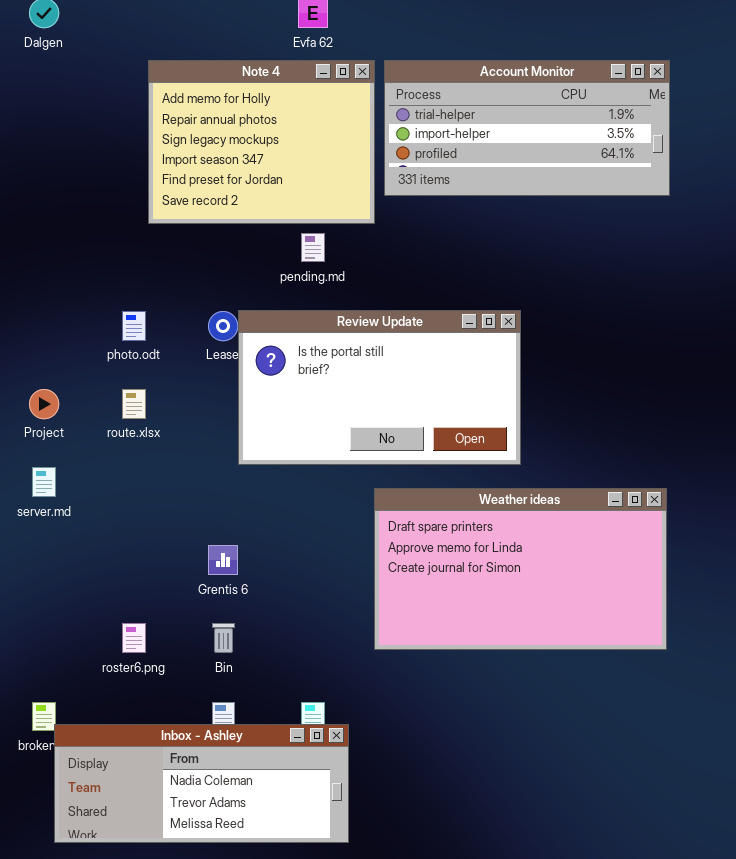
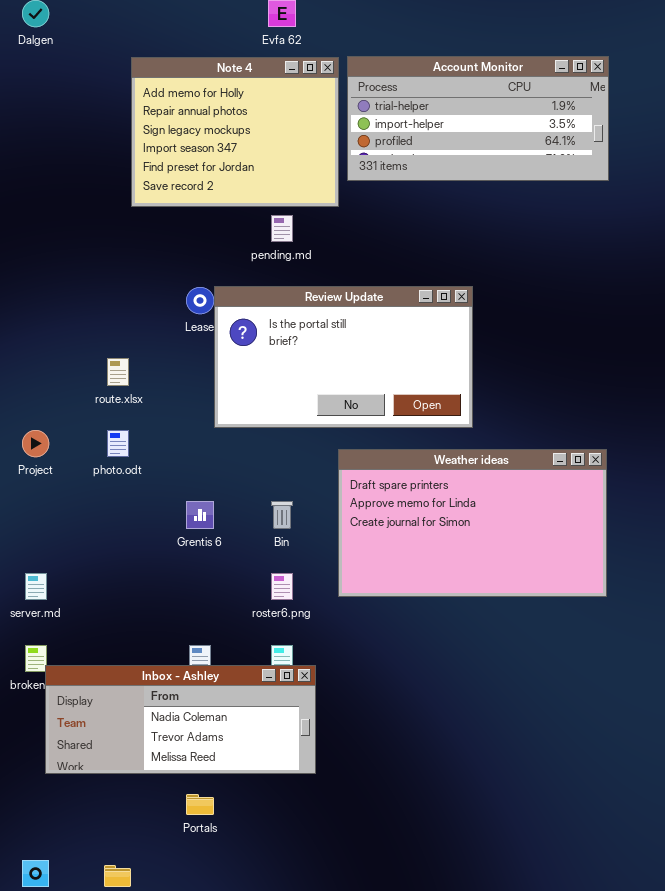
photo.odt: [122,311,146,341] -> [107,430,129,457], moved
Project: [29,389,59,419] -> [22,430,49,457], moved
server.md: [32,467,56,497] -> [25,573,47,600], moved
roster6.png: [122,623,146,653] -> [271,573,293,600], moved
Bin: [212,623,235,653] -> [271,501,293,529], moved

